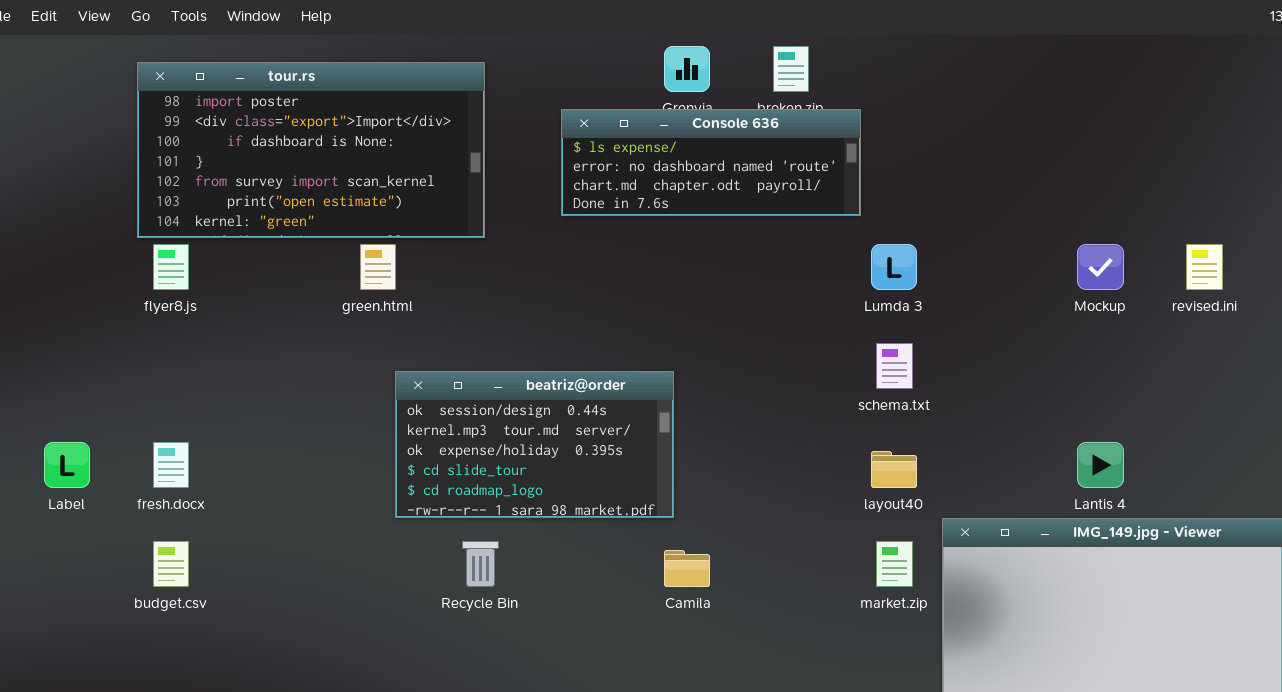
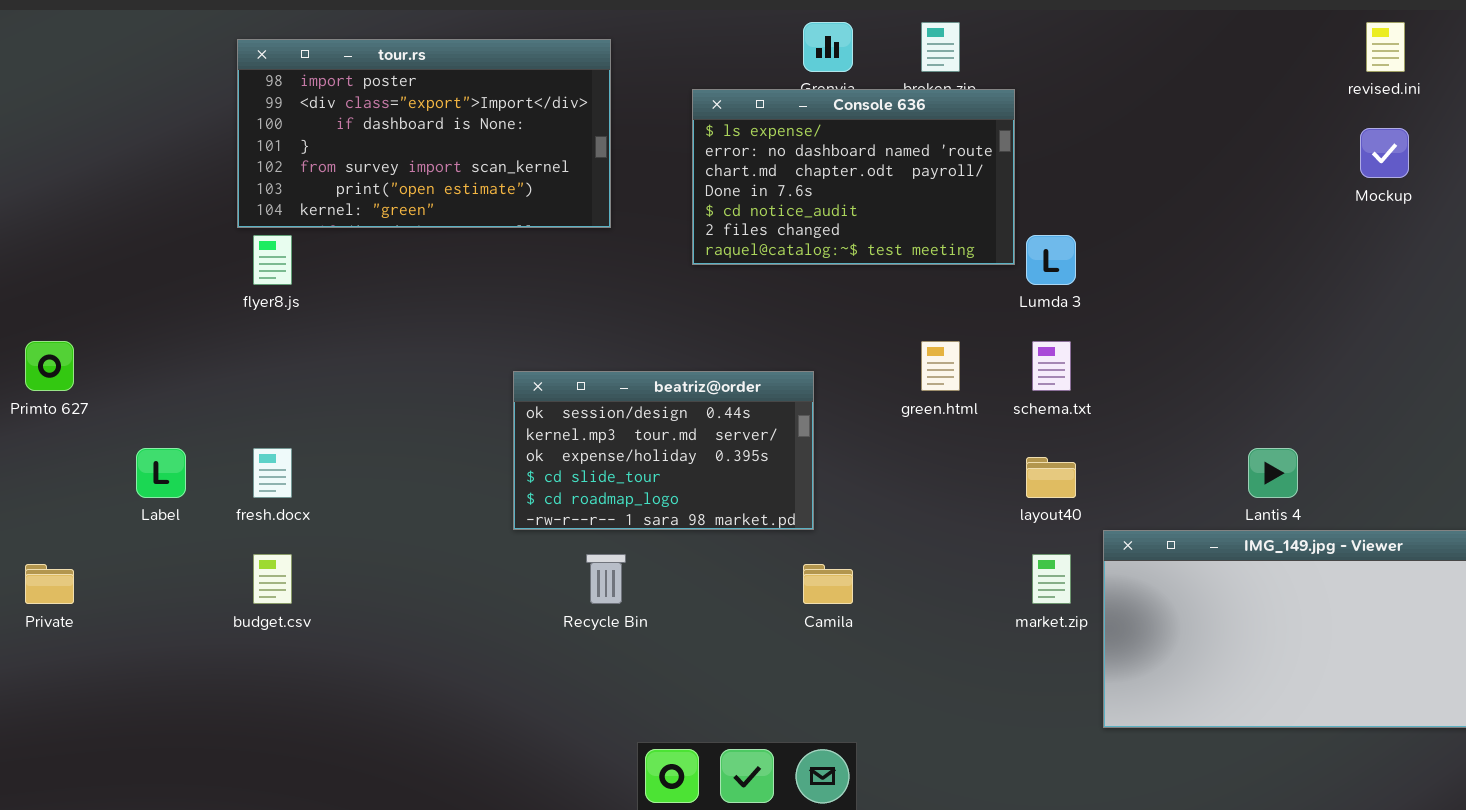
Console 636: [561,109,861,216] -> [692,89,1015,265], resized
green.html: [360,244,396,290] -> [921,341,960,391], moved
Mockup: [1077,244,1124,290] -> [1360,128,1409,178], moved
revised.ini: [1186,244,1223,290] -> [1366,22,1405,72], moved

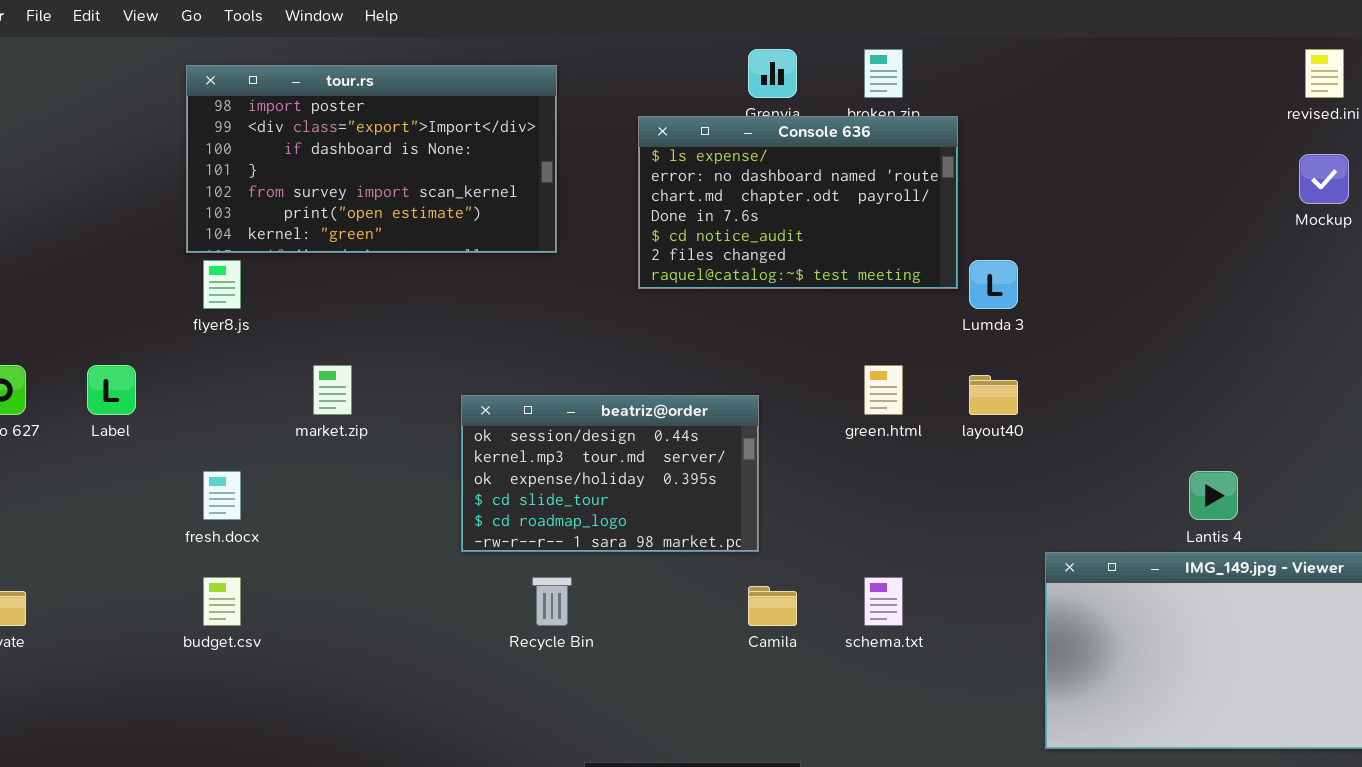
schema.txt: [1032,341,1071,391] -> [864,577,903,626], moved
Label: [136,448,186,498] -> [87,365,136,415], moved
layout40: [1026,457,1076,498] -> [969,375,1018,415], moved
market.zip: [1032,554,1071,604] -> [313,365,352,415], moved

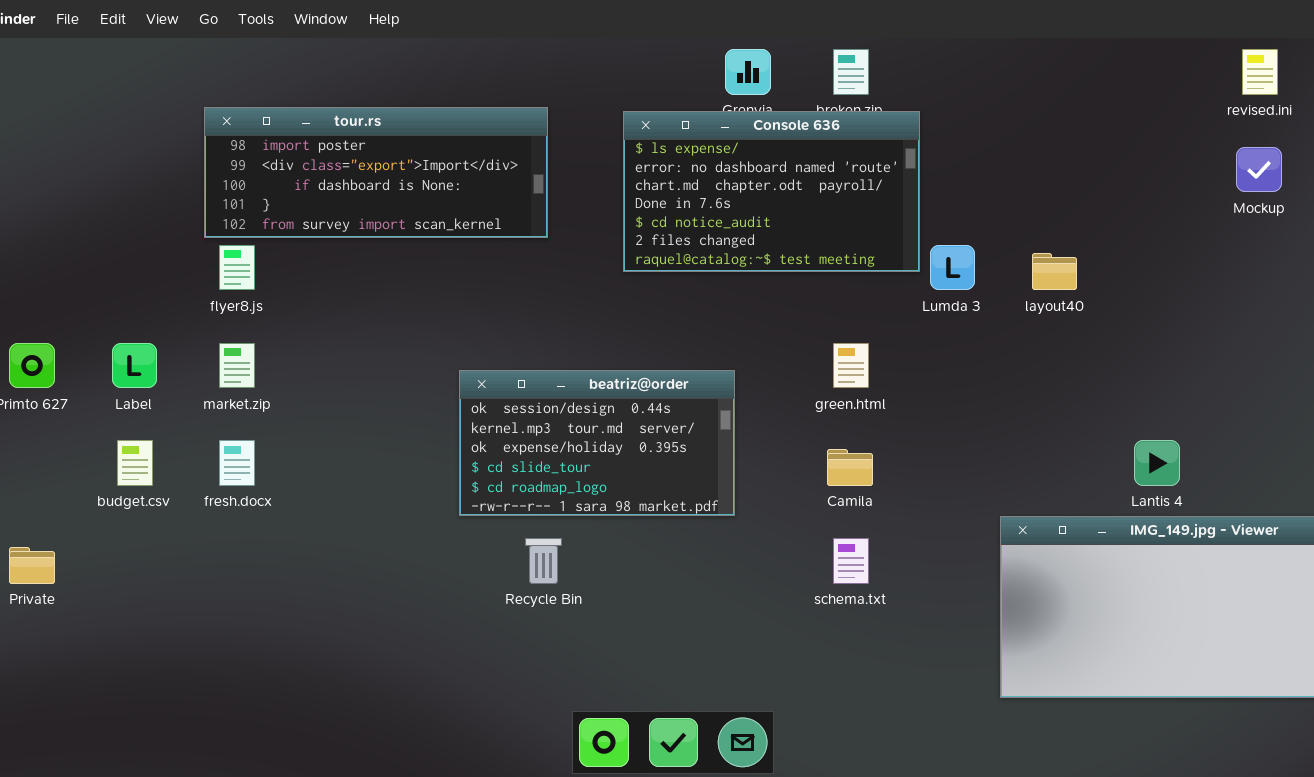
tour.rs: [186,65,557,253] -> [204,107,548,238], resized
market.zip: [313,365,352,415] -> [219,343,255,388], moved
layout40: [969,375,1018,415] -> [1032,253,1077,290], moved
budget.csv: [203,577,241,626] -> [117,440,153,486], moved
Camila: [748,586,797,626] -> [827,449,873,486], moved

